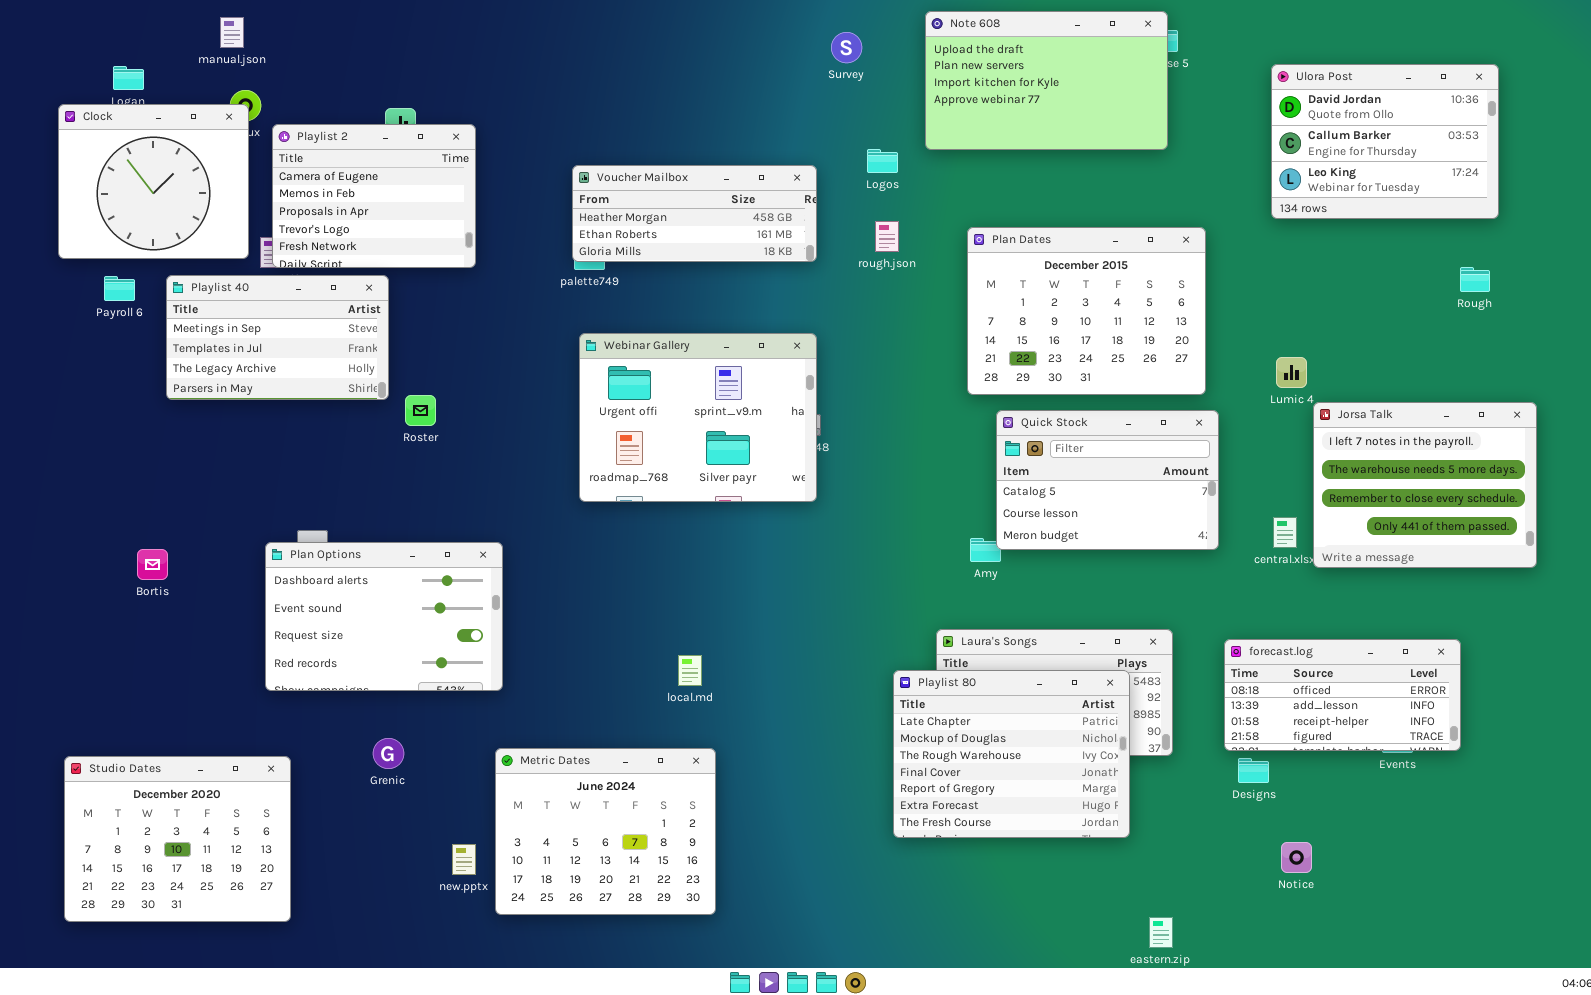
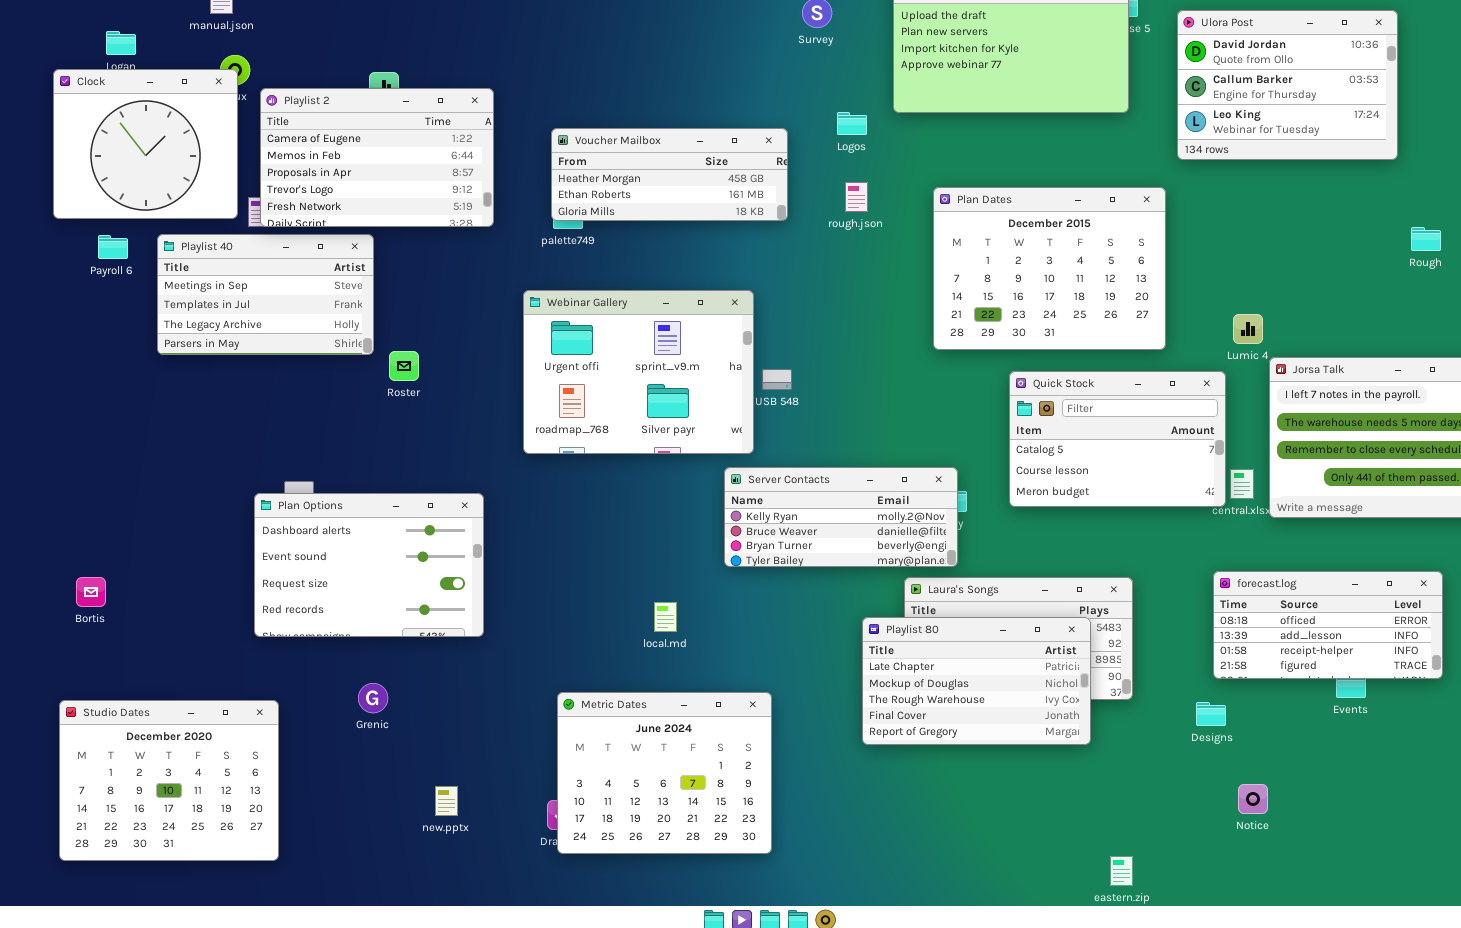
Ulora Post: [1271,64,1499,219] -> [1177,10,1398,160], moved
Playlist 2: [272,124,476,268] -> [260,88,494,227], resized
Webinar Gallery: [579,333,817,502] -> [523,290,754,454], moved
Quick Stock: [996,410,1219,550] -> [1009,371,1226,507], moved
Server Contacts: none -> [724,467,958,567], opened
Bortis: [137,549,168,580] -> [76,577,106,607], moved
forecast.log: [1224,639,1461,751] -> [1213,571,1443,679], moved
Playlist 80: [893,670,1130,838] -> [862,617,1091,745], resized
Metric Dates: [495,748,716,915] -> [557,692,772,854], moved

